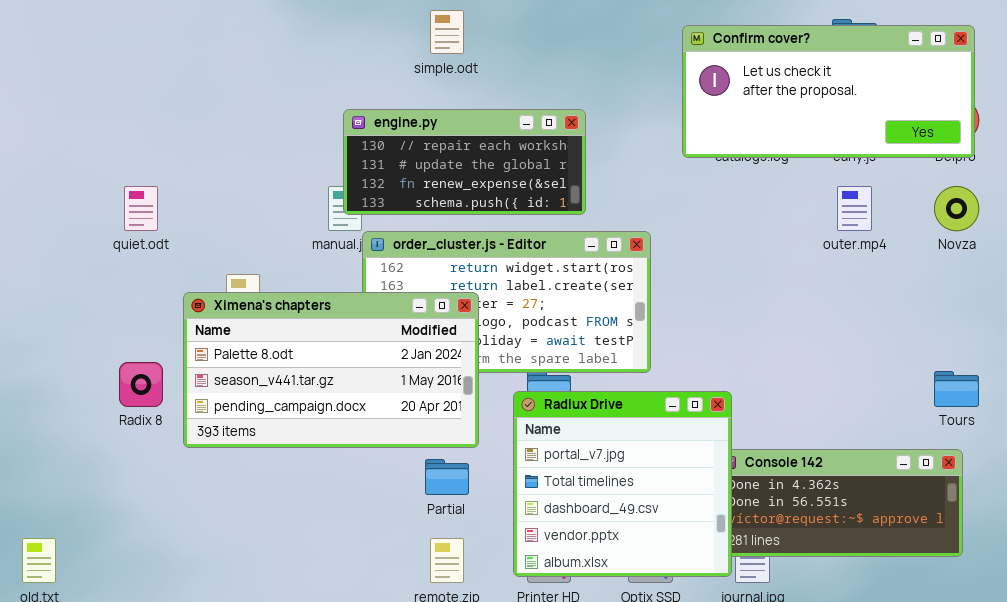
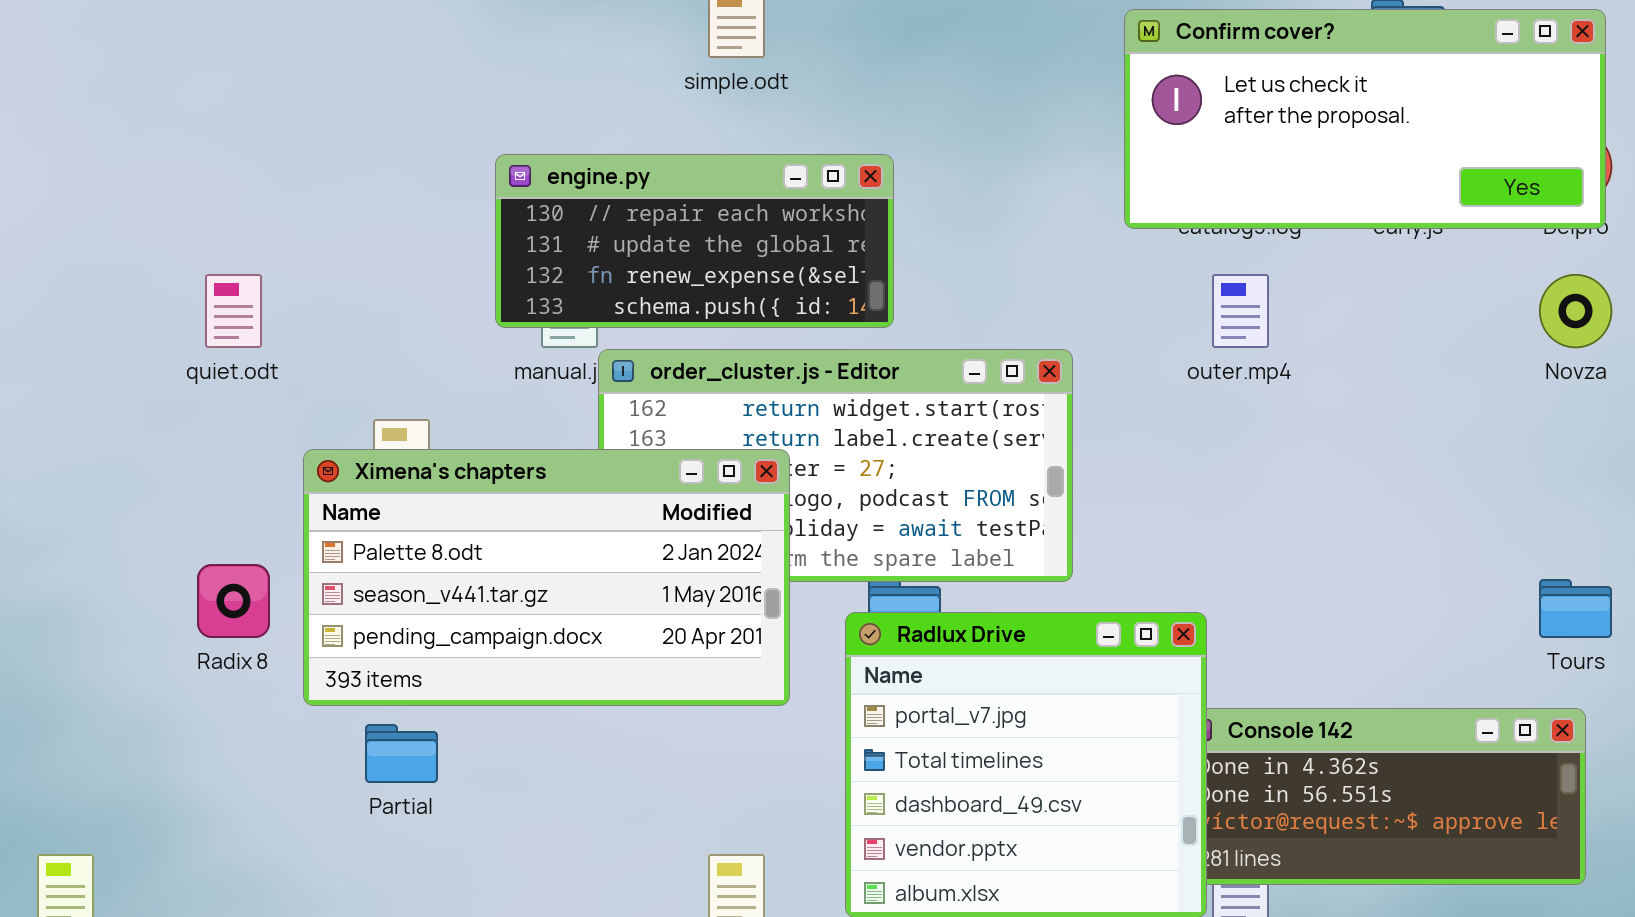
engine.py: [343,109,586,215] -> [495,154,894,328], moved
outer.mp4: [837,186,872,231] -> [1212,274,1269,348], moved
Partial: [425,459,469,495] -> [365,724,438,783], moved

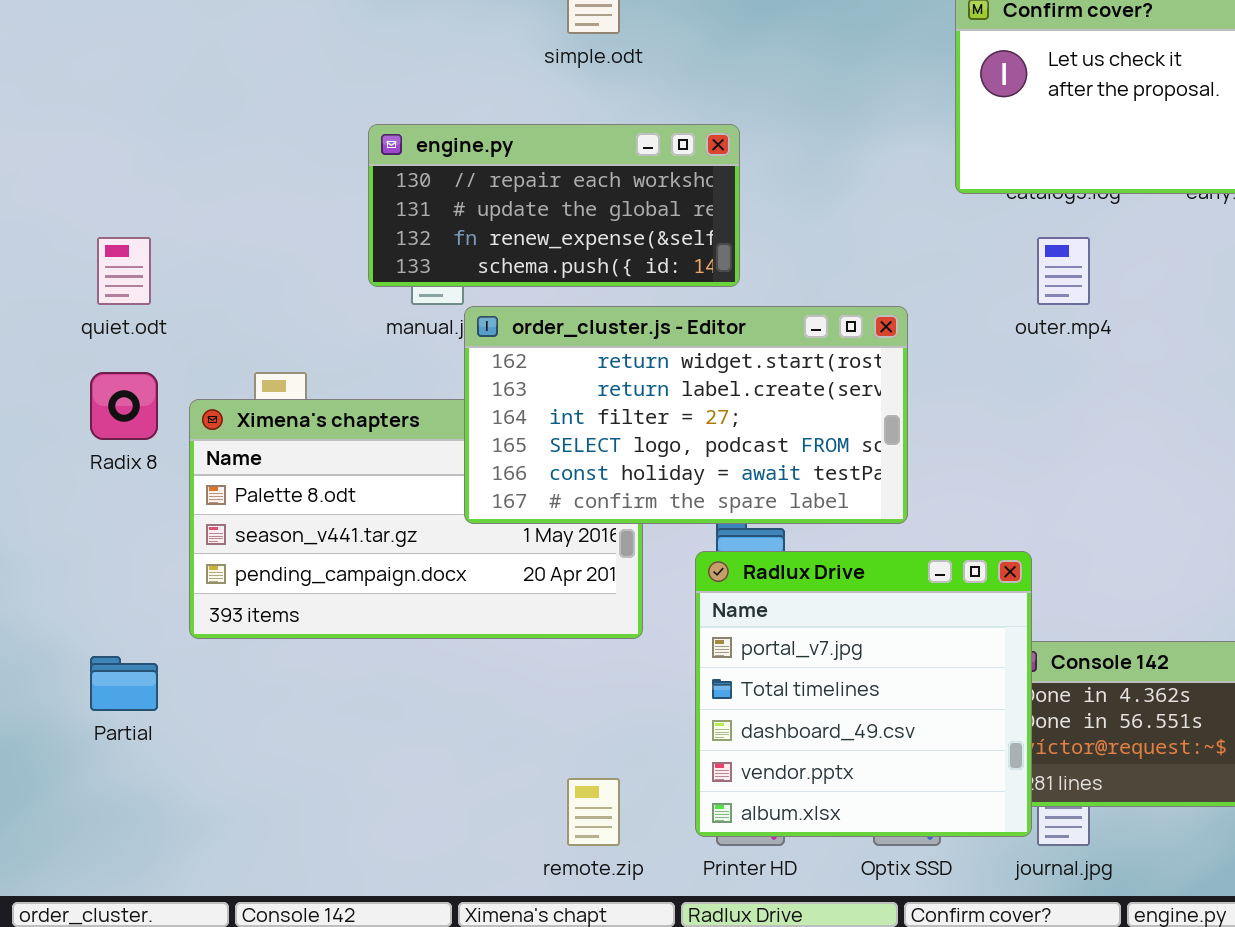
order_cluster.js - Editor: [598,349,1073,582] -> [464,306,908,524], raised
Radix 8: [197,564,270,638] -> [90,372,158,440], moved
Partial: [365,724,438,783] -> [90,656,158,711], moved

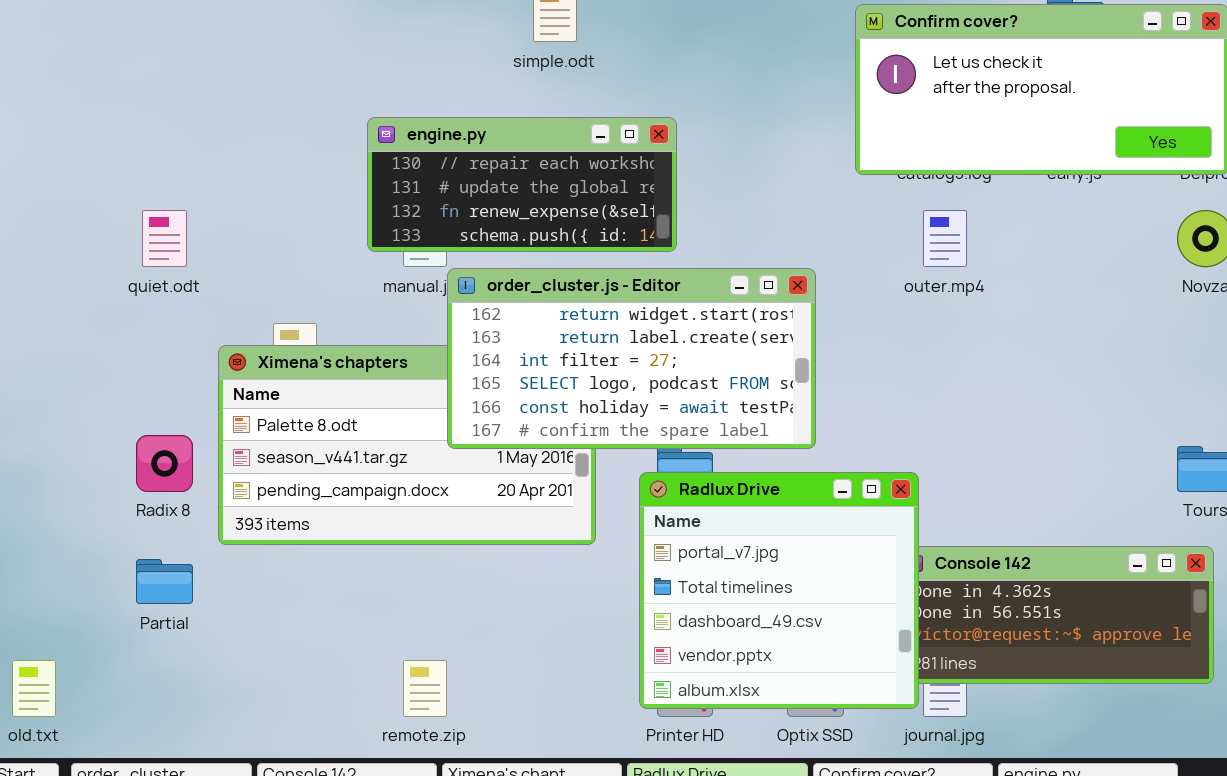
Radix 8: [90,372,158,440] -> [136,435,193,492], moved
remote.zip: [567,778,620,846] -> [403,660,447,717], moved

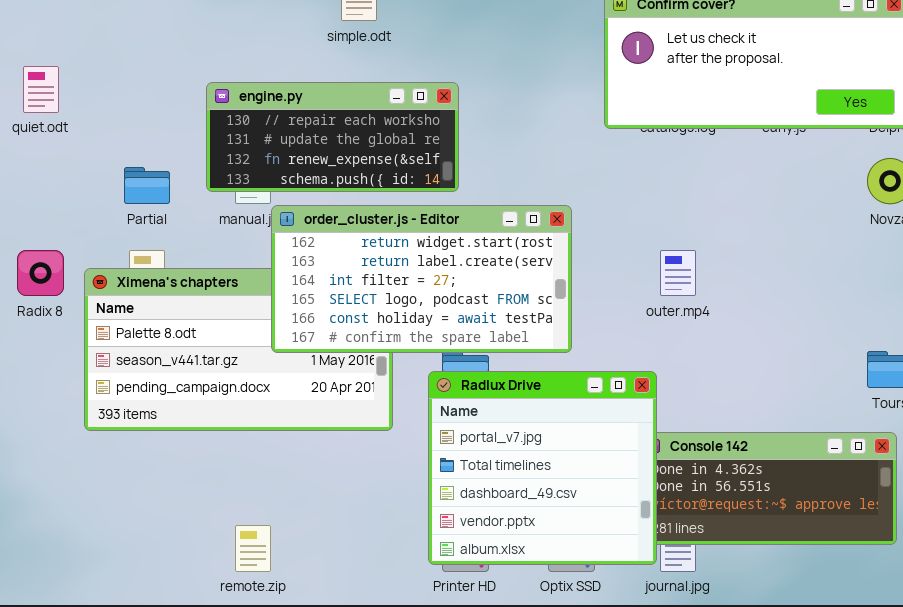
quiet.odt: [142,210,187,267] -> [23,66,59,113], moved
outer.mp4: [923,210,967,267] -> [660,250,696,296], moved
Radix 8: [136,435,193,492] -> [17,250,64,296], moved
Partial: [136,559,193,604] -> [124,167,170,204], moved

